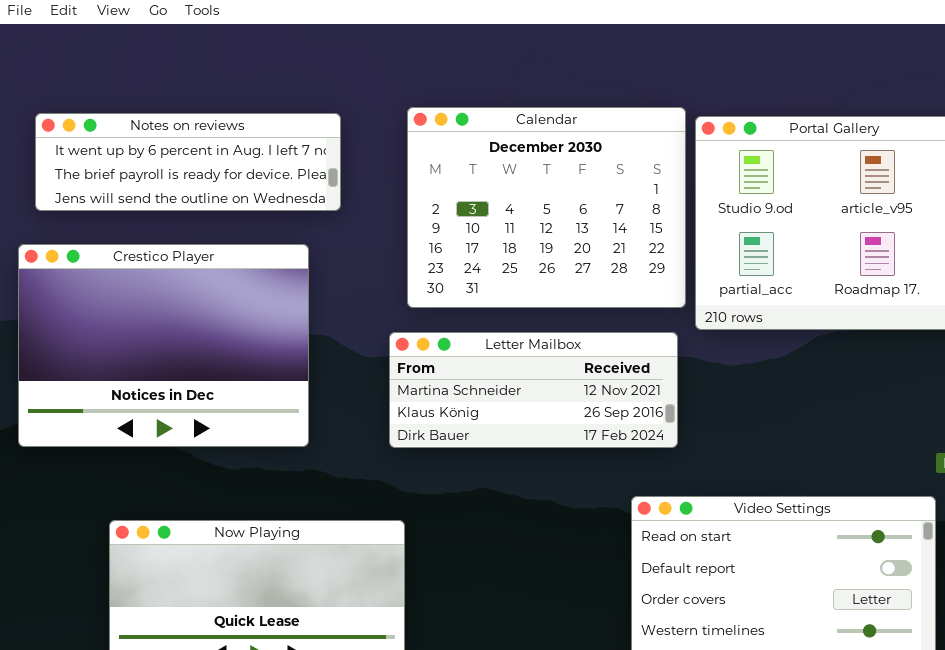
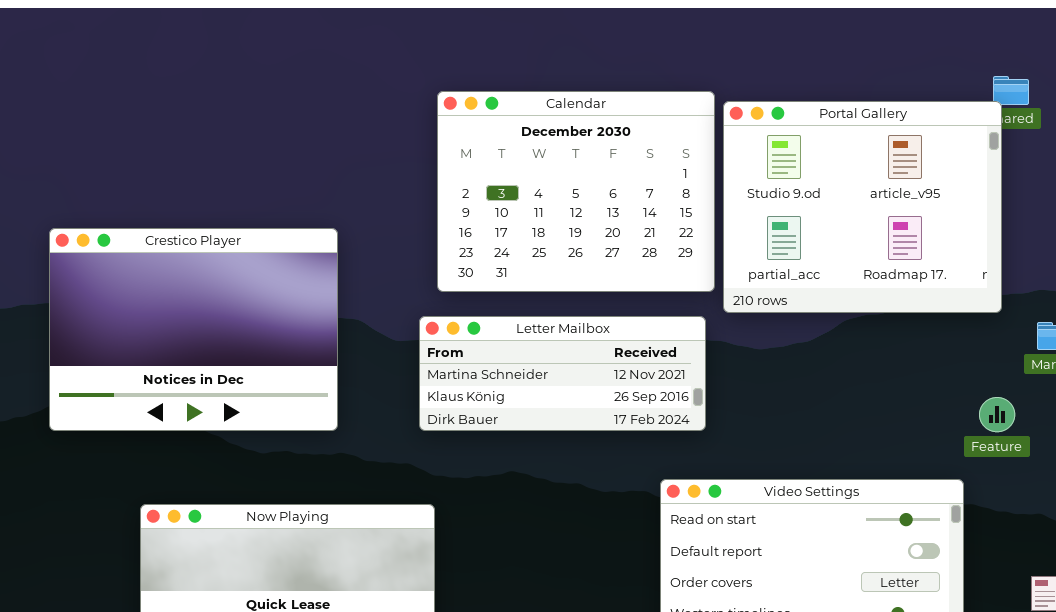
Notes on reviews: [35,113,341,211] -> none, closed

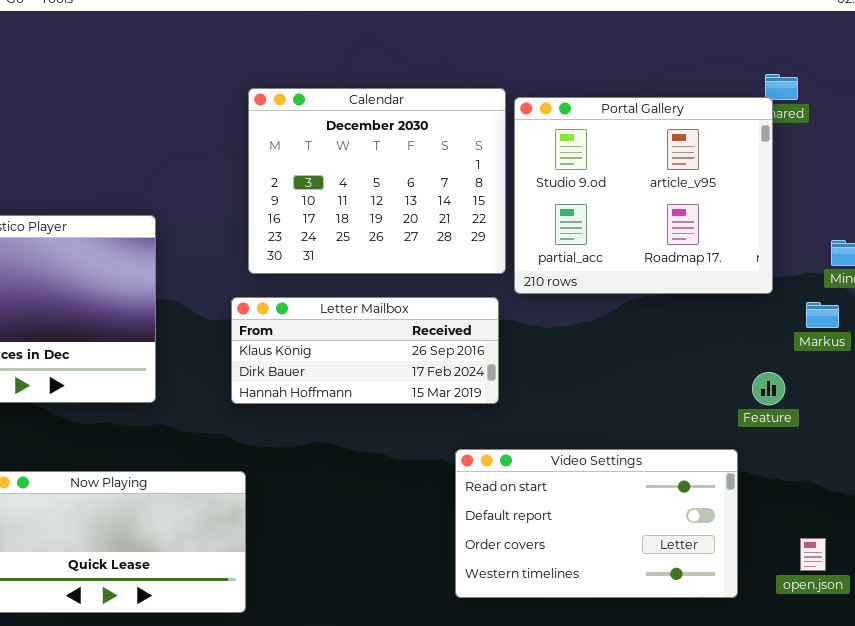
Letter Mailbox: [419,316,706,431] -> [231,297,499,404], scrolled down 1 row

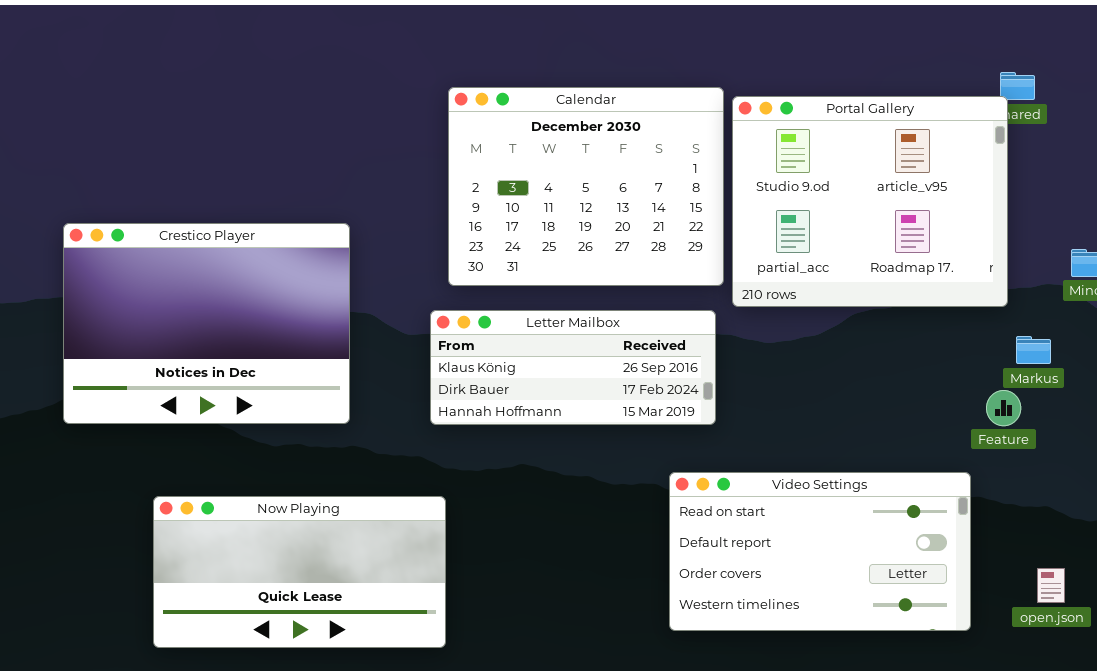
Markus: [806,302,839,328] -> [1016,336,1051,364], moved

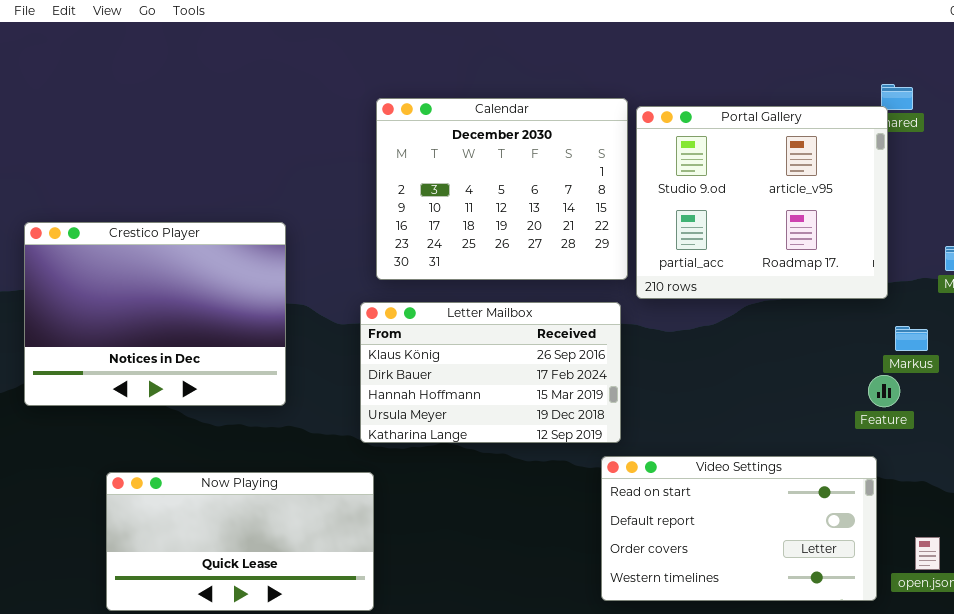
Letter Mailbox: [430,310,716,425] -> [360,302,621,443], resized
Video Settings: [669,472,971,631] -> [601,456,877,601], moved

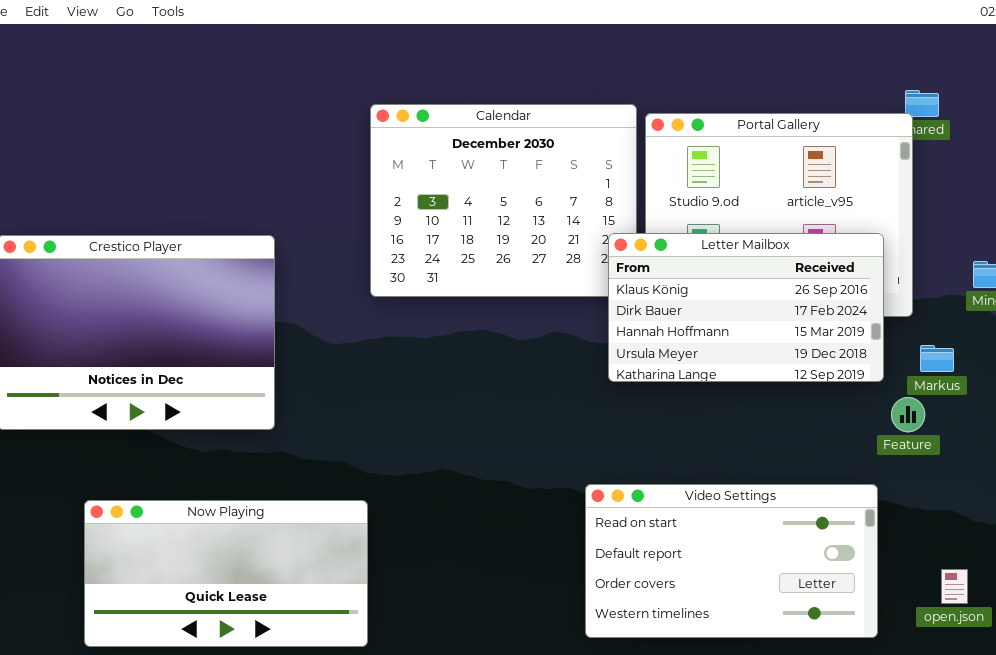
Letter Mailbox: [360,302,621,443] -> [608,233,884,382], moved
Video Settings: [601,456,877,601] -> [585,484,878,638], moved

